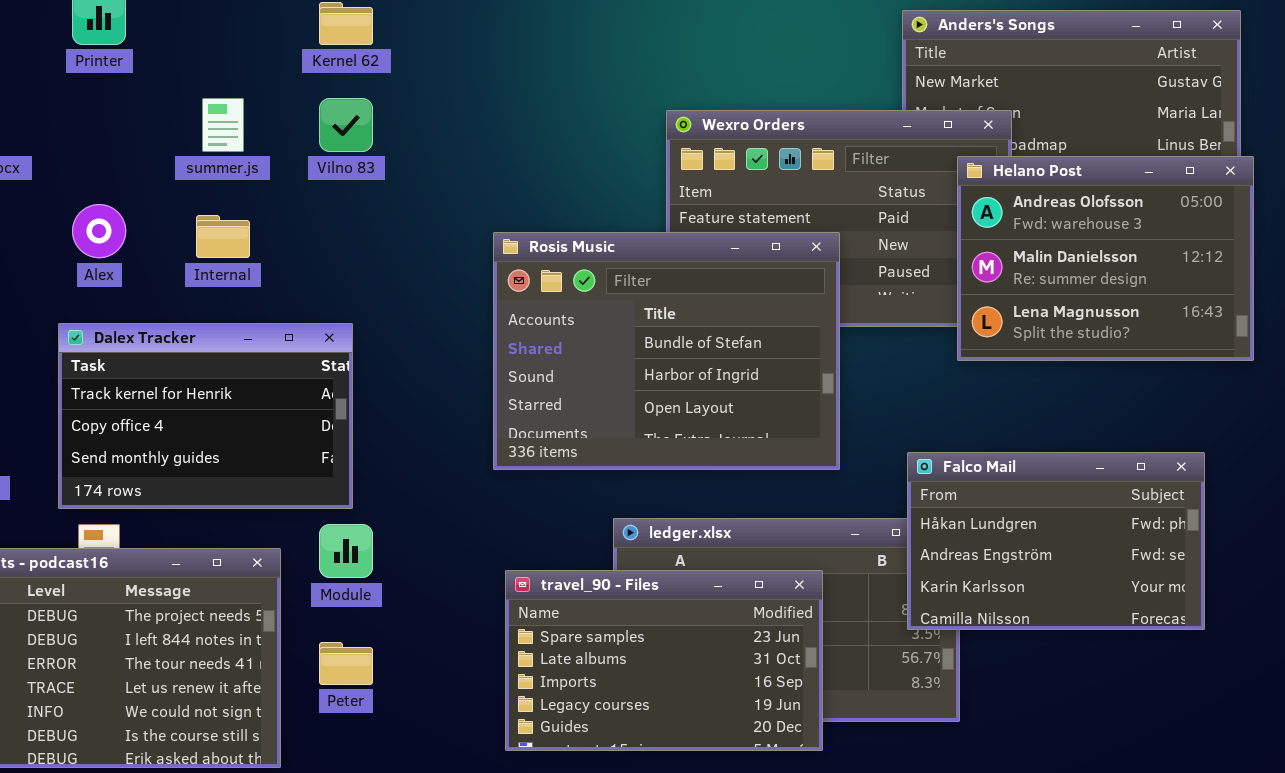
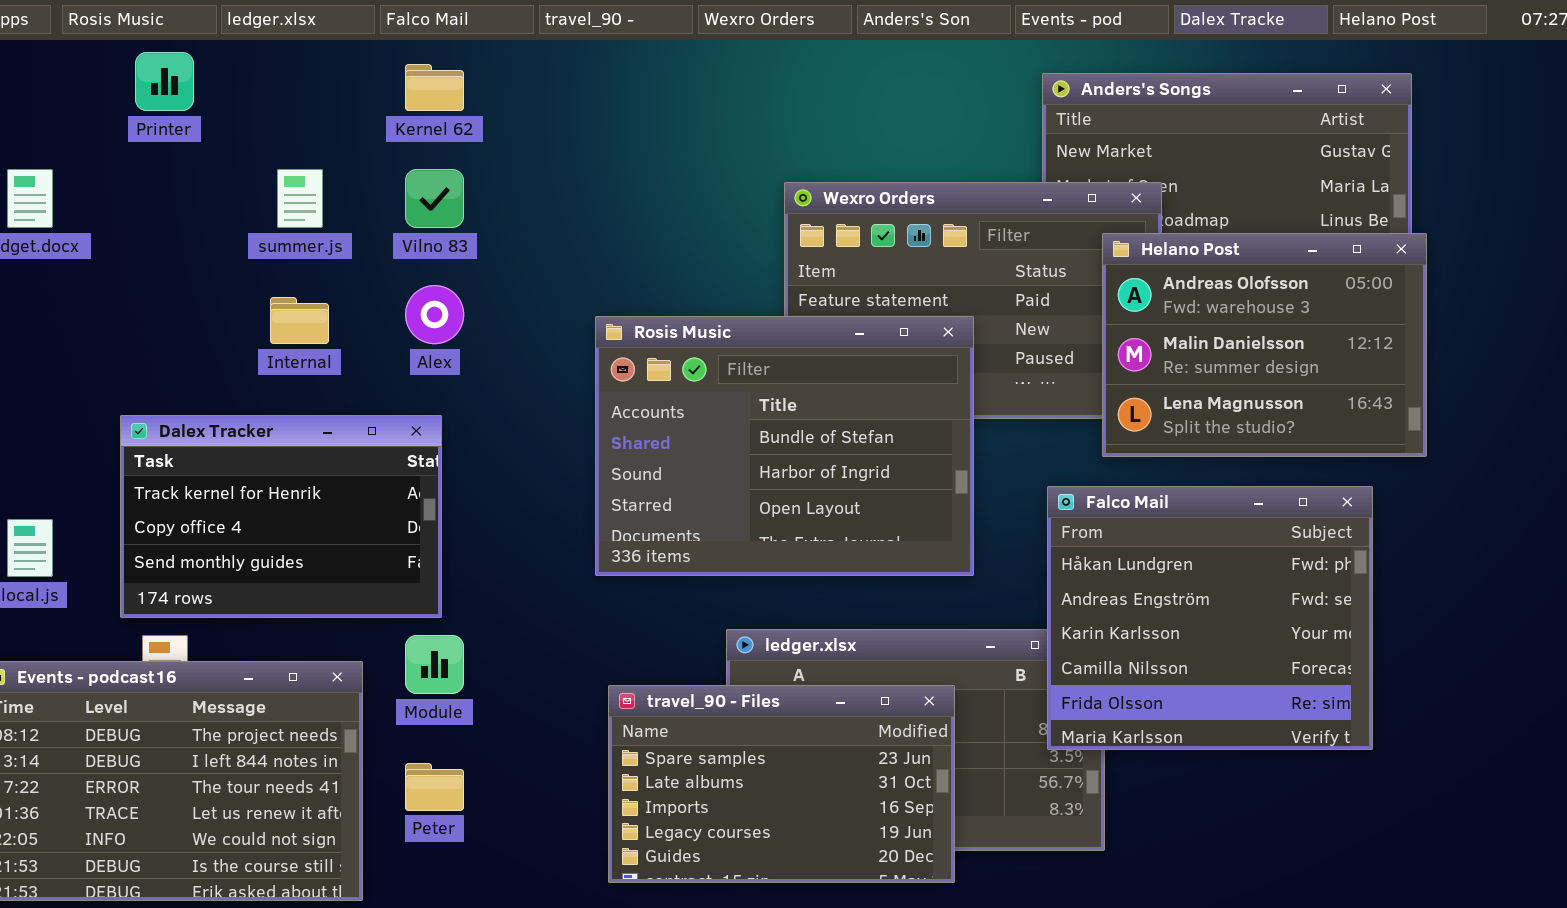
Alex: [72,204,126,258] -> [405,285,464,344], moved
Falco Mail: [907,452,1205,630] -> [1047,486,1373,750], resized

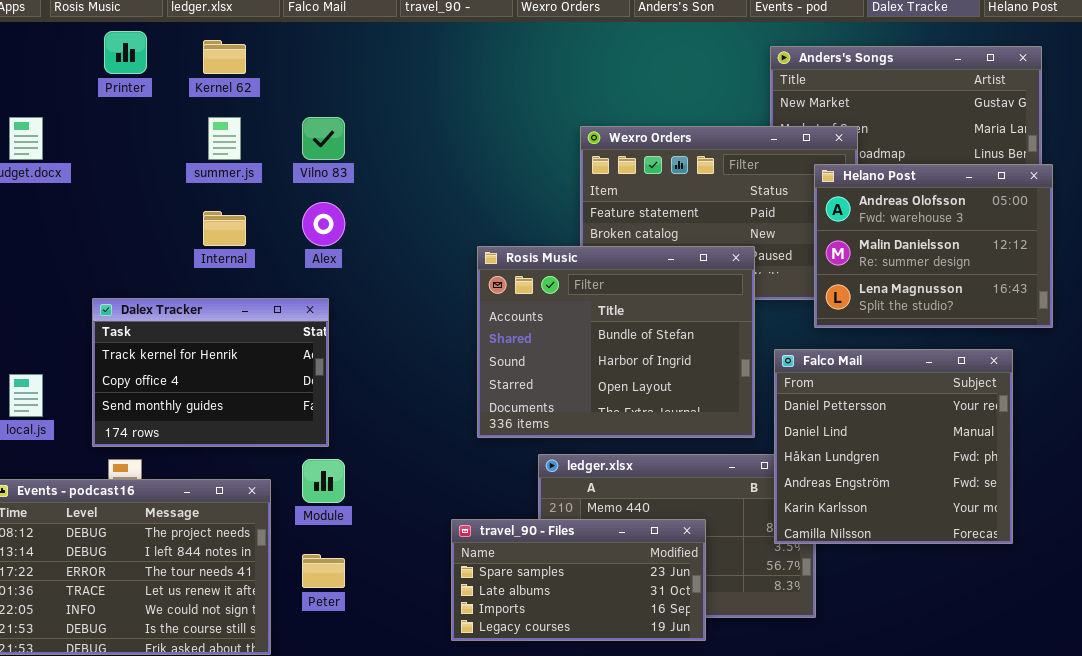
Kernel 62: [405,64,464,111] -> [203,40,246,74], moved
Rosis Music: [595,316,974,576] -> [477,246,755,438], moved
Falco Mail: [1047,486,1373,750] -> [774,349,1013,544], scrolled up 2 rows
travel_90 - Files: [608,685,955,883] -> [451,519,706,641], resized

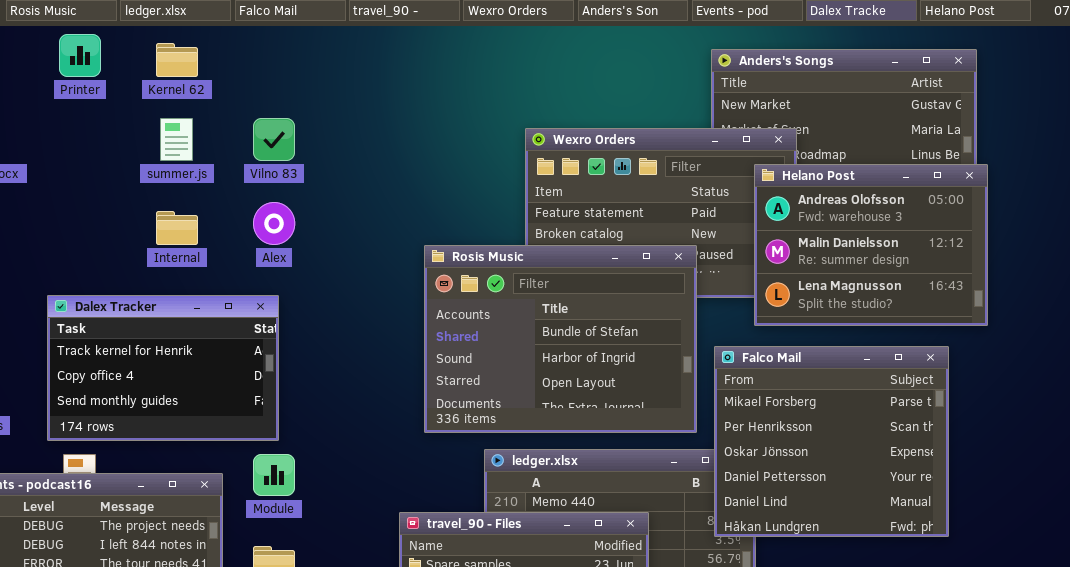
Falco Mail: [774,349,1013,544] -> [714,346,949,537], scrolled up 3 rows

